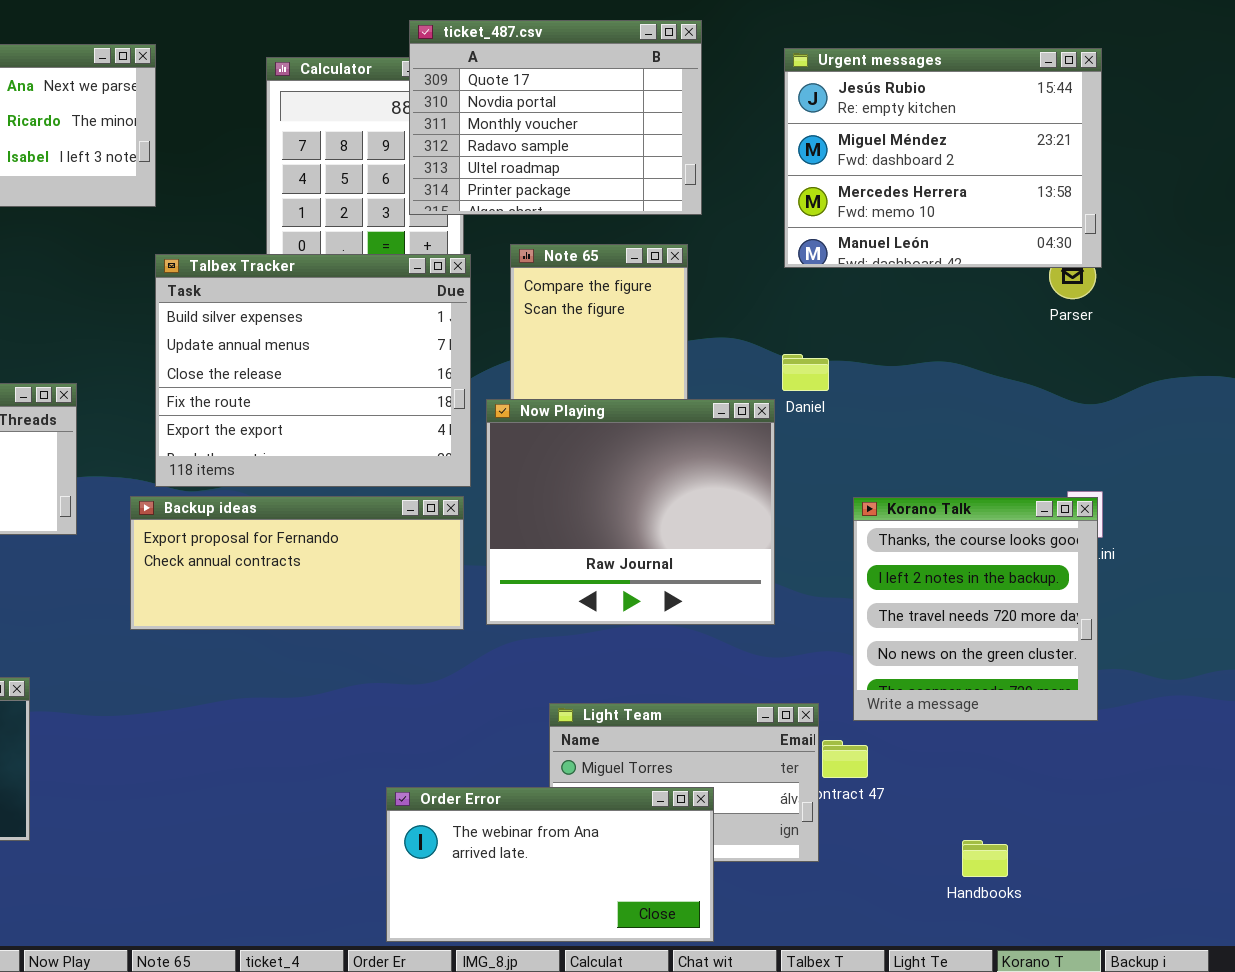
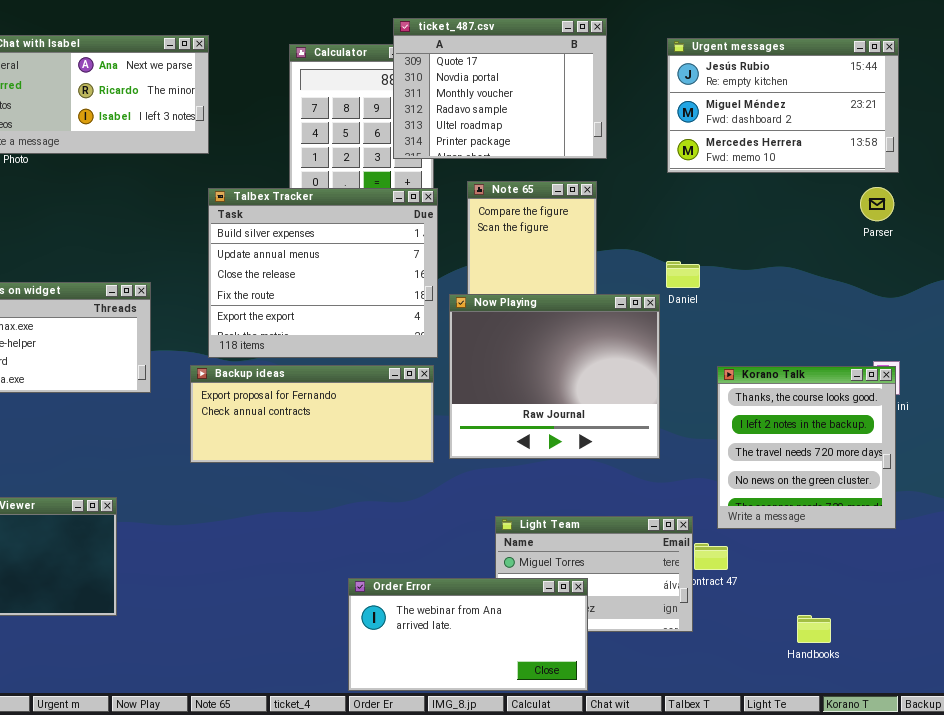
Urgent messages: [784,48,1102,268] -> [667,38,899,173], resized
Order Error: [386,787,714,942] -> [348,578,588,691], moved

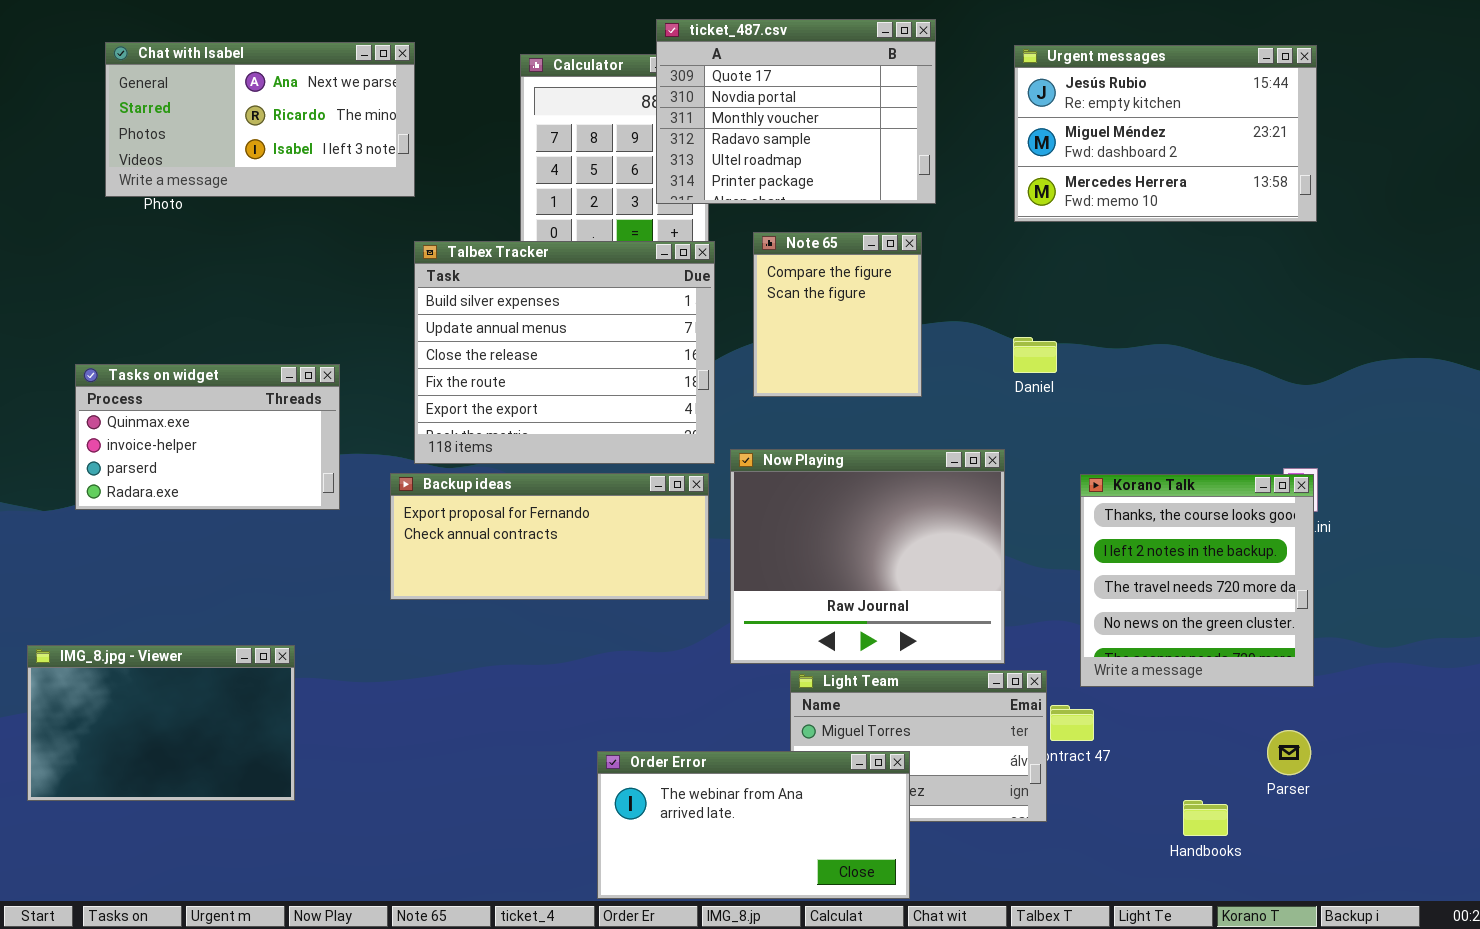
Parser: [860,187,894,221] -> [1267,730,1311,775], moved
Now Playing: [449,294,660,459] -> [730,449,1005,664], moved

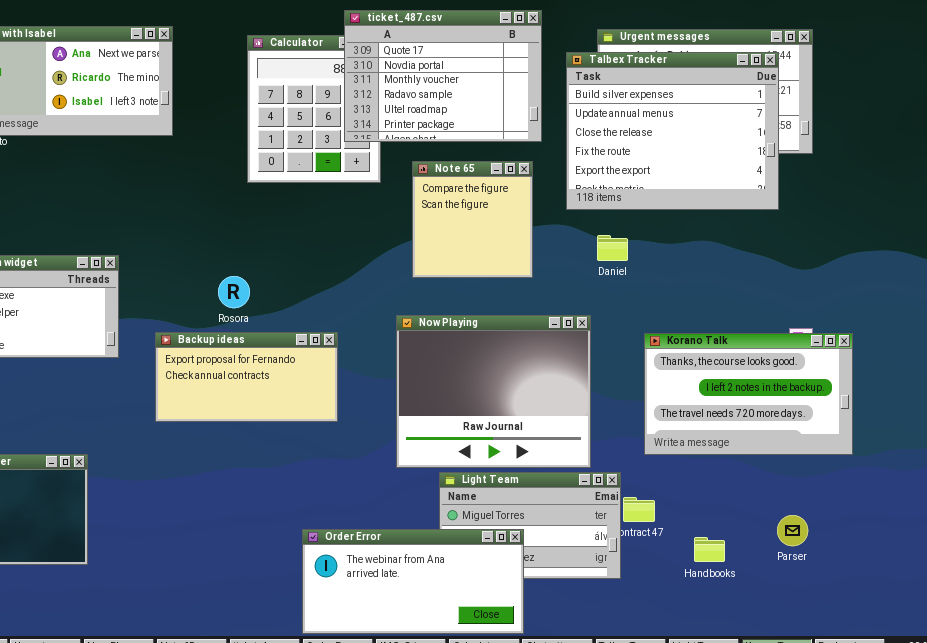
Talbex Tracker: [414,241,715,464] -> [566,52,779,210], moved
Backup ideas: [390,473,709,600] -> [155,332,338,422], resized
Korano Talk: [1080,474,1314,687] -> [644,333,853,455], resized
Handbooks: [1183,800,1228,836] -> [694,537,725,562], moved

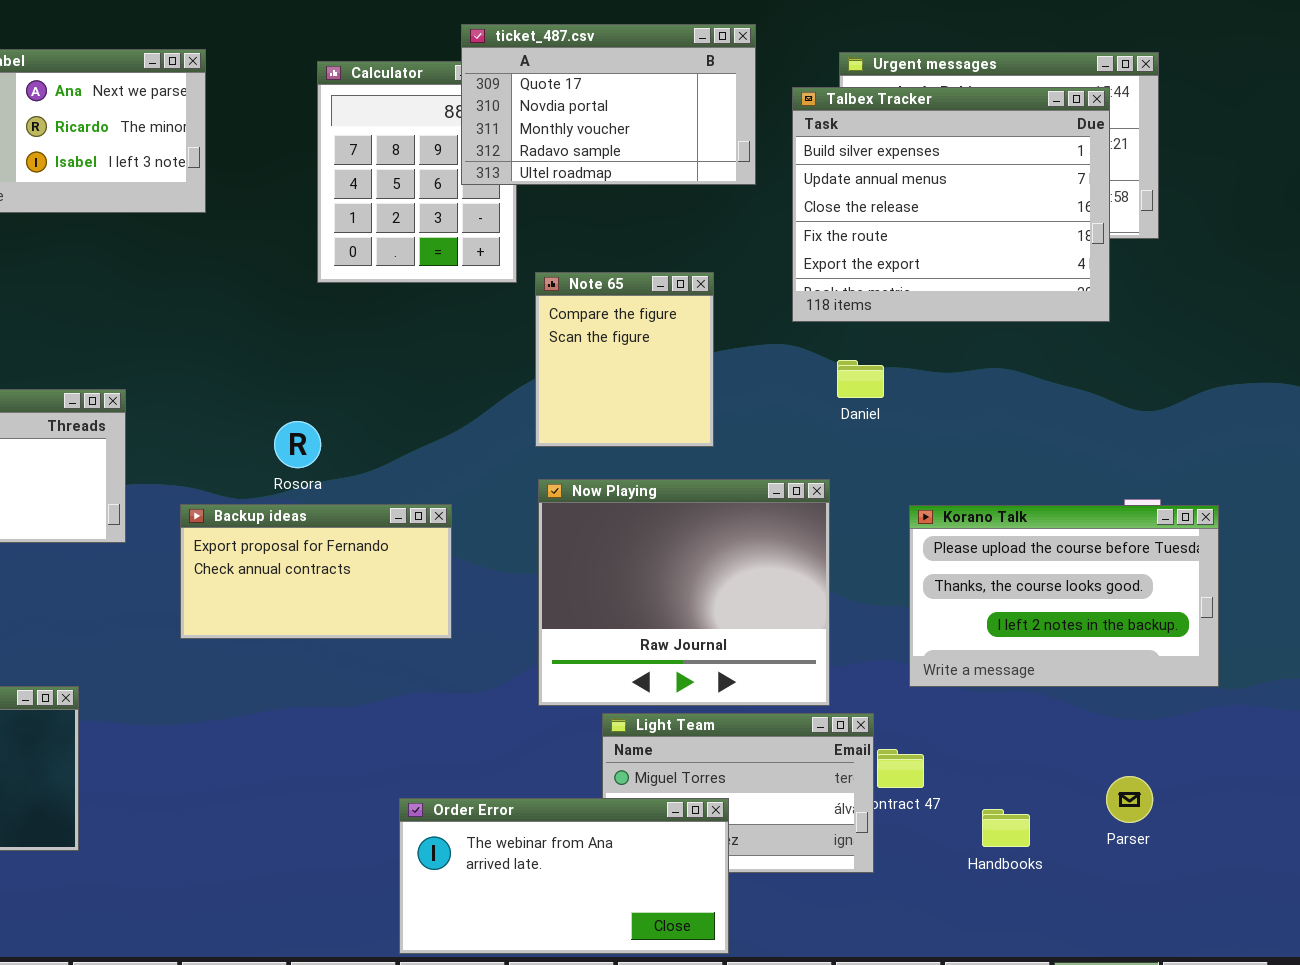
ticket_487.csv: [344,10,542,142] -> [461,24,756,185], resized
Note 65: [412,161,533,278] -> [535,272,714,447], moved
Korano Talk: [644,333,853,455] -> [909,505,1219,687], scrolled up 1 row

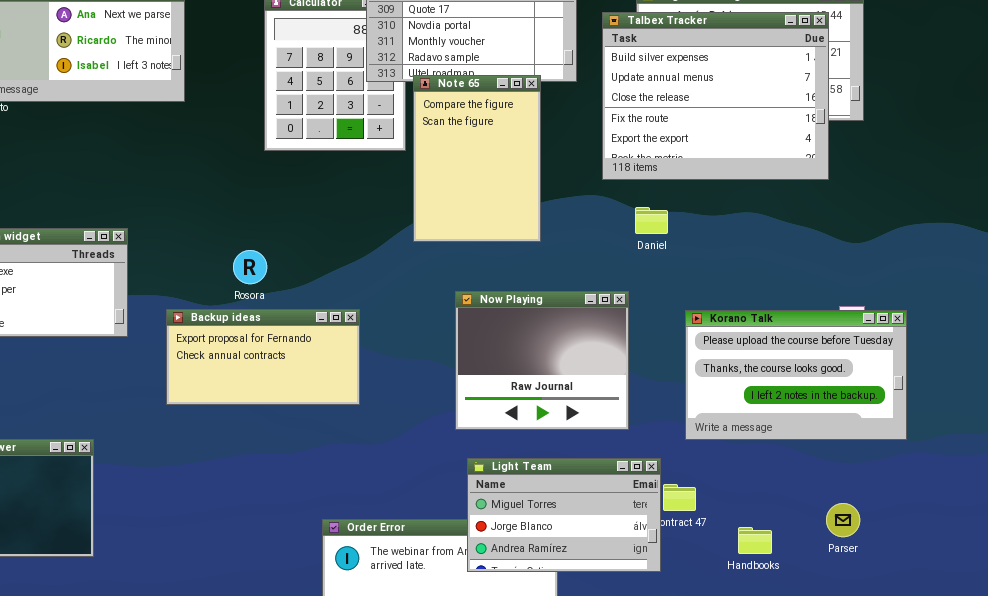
Note 65: [535,272,714,447] -> [413,75,541,242], moved, resized
Now Playing: [538,479,830,706] -> [455,291,629,430], resized
Light Team: [602,713,874,873] -> [467,458,661,572], raised

